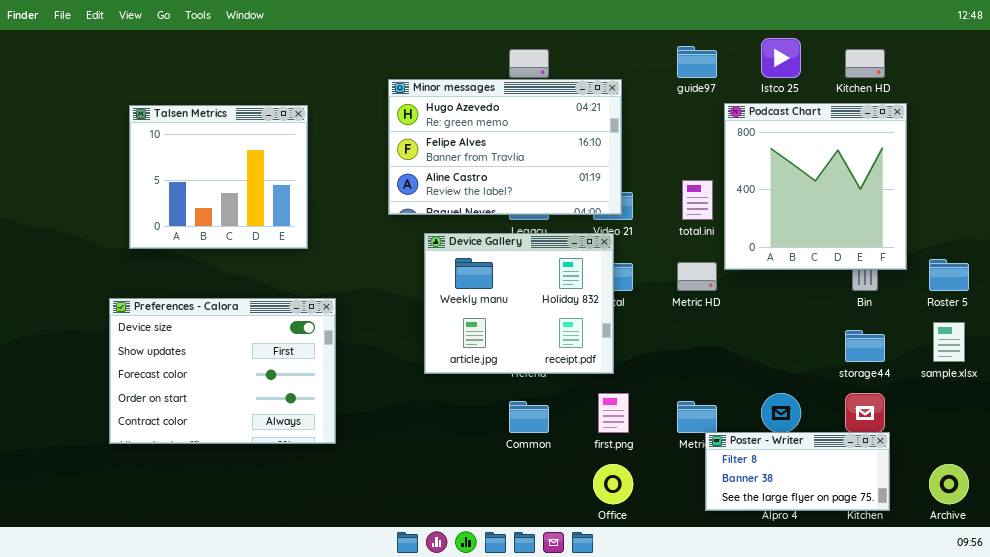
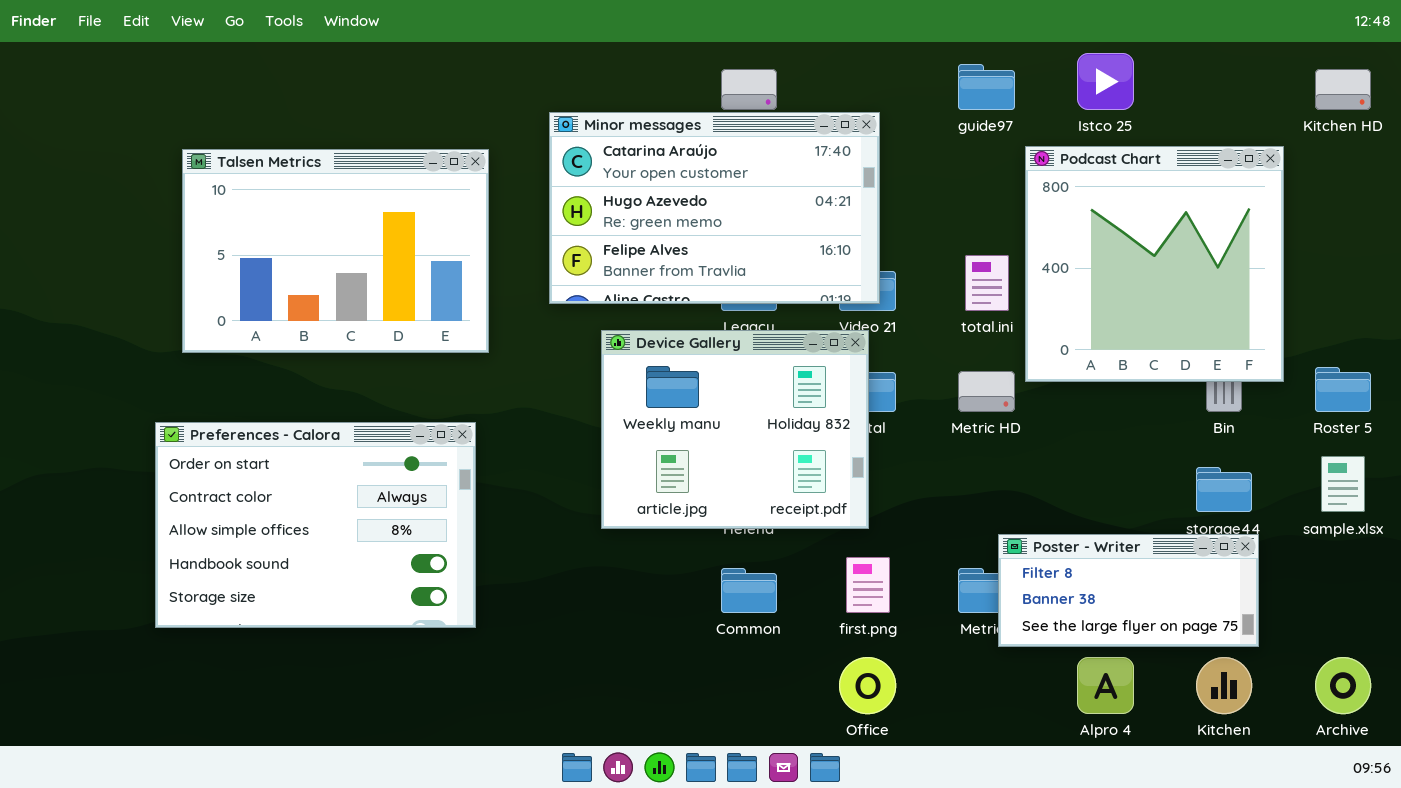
Kitchen HD: [845,49,885,78] -> [1315,69,1371,110], moved
Minor messages: [388,79,622,215] -> [549,112,880,304], scrolled up 1 row
Talsen Metrics: [129,105,308,249] -> [182,149,489,353], resized
Preferences - Calora: [109,298,336,444] -> [155,422,476,628], scrolled down 3 rows
Poster - Writer: [705,432,890,511] -> [998,534,1259,647], moved

